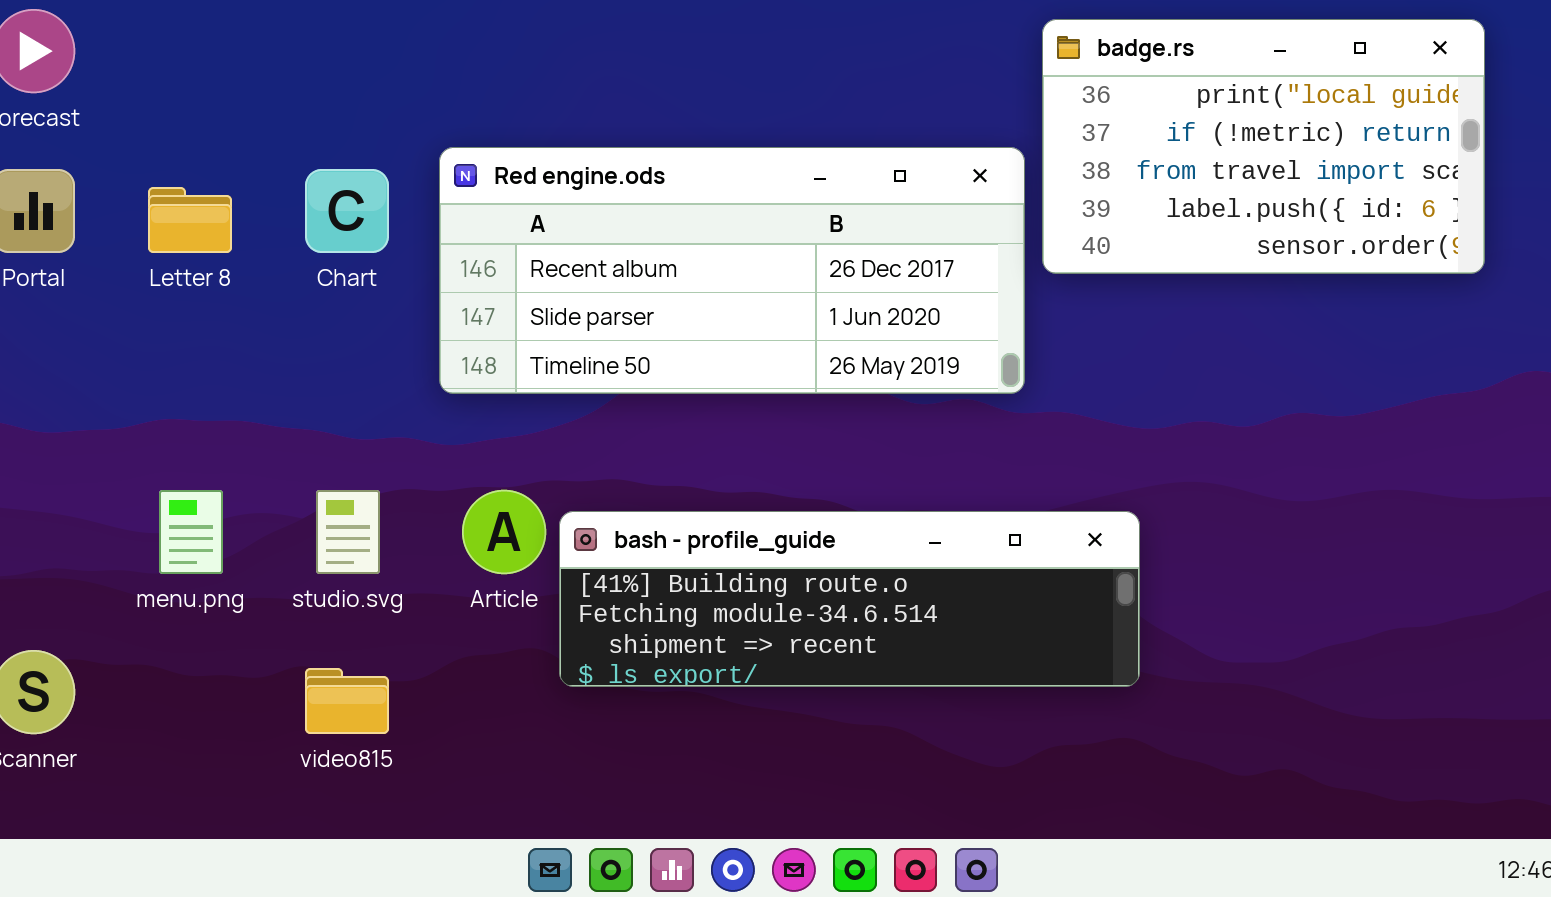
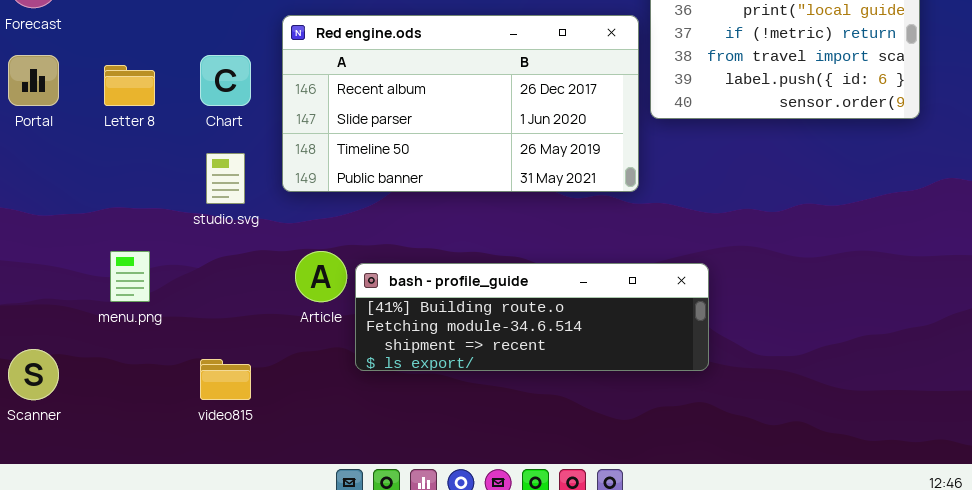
Red engine.ods: [439,147,1025,394] -> [282,15,639,192], resized
studio.svg: [316,490,380,574] -> [206,153,245,204], moved

